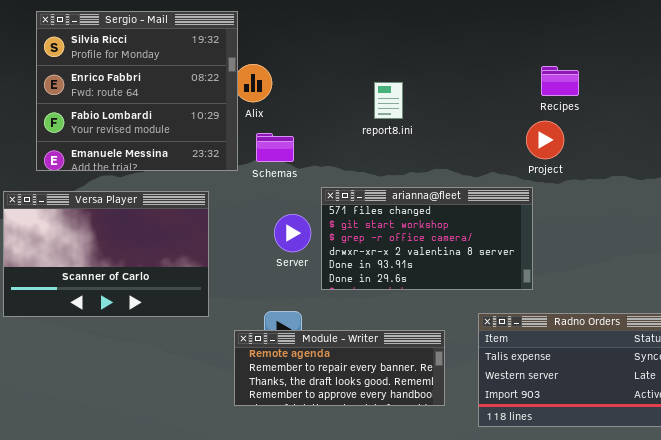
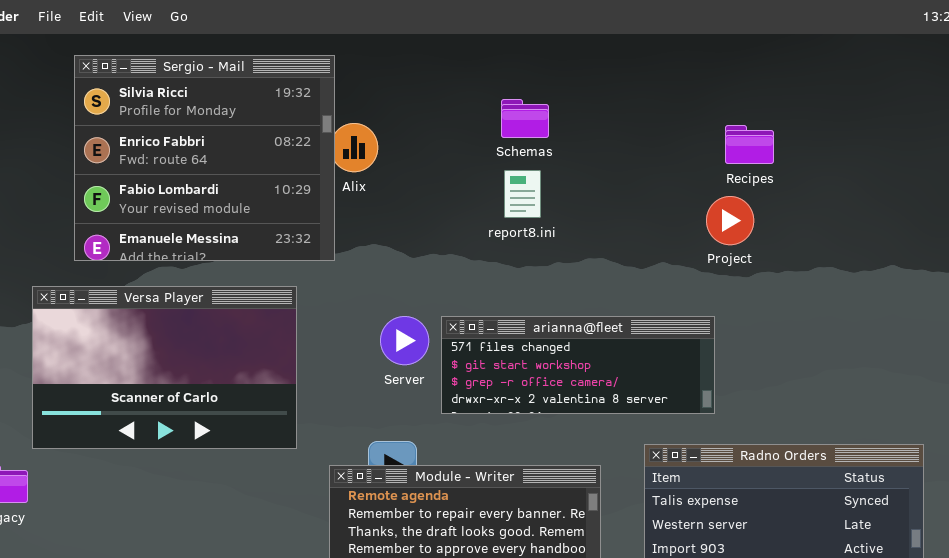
report8.ini: [374,82,403,119] -> [504,170,541,218], moved
Schemas: [256,133,294,162] -> [501,99,549,138], moved
arianna@fleet: [321,187,533,290] -> [441,316,715,414], resized

